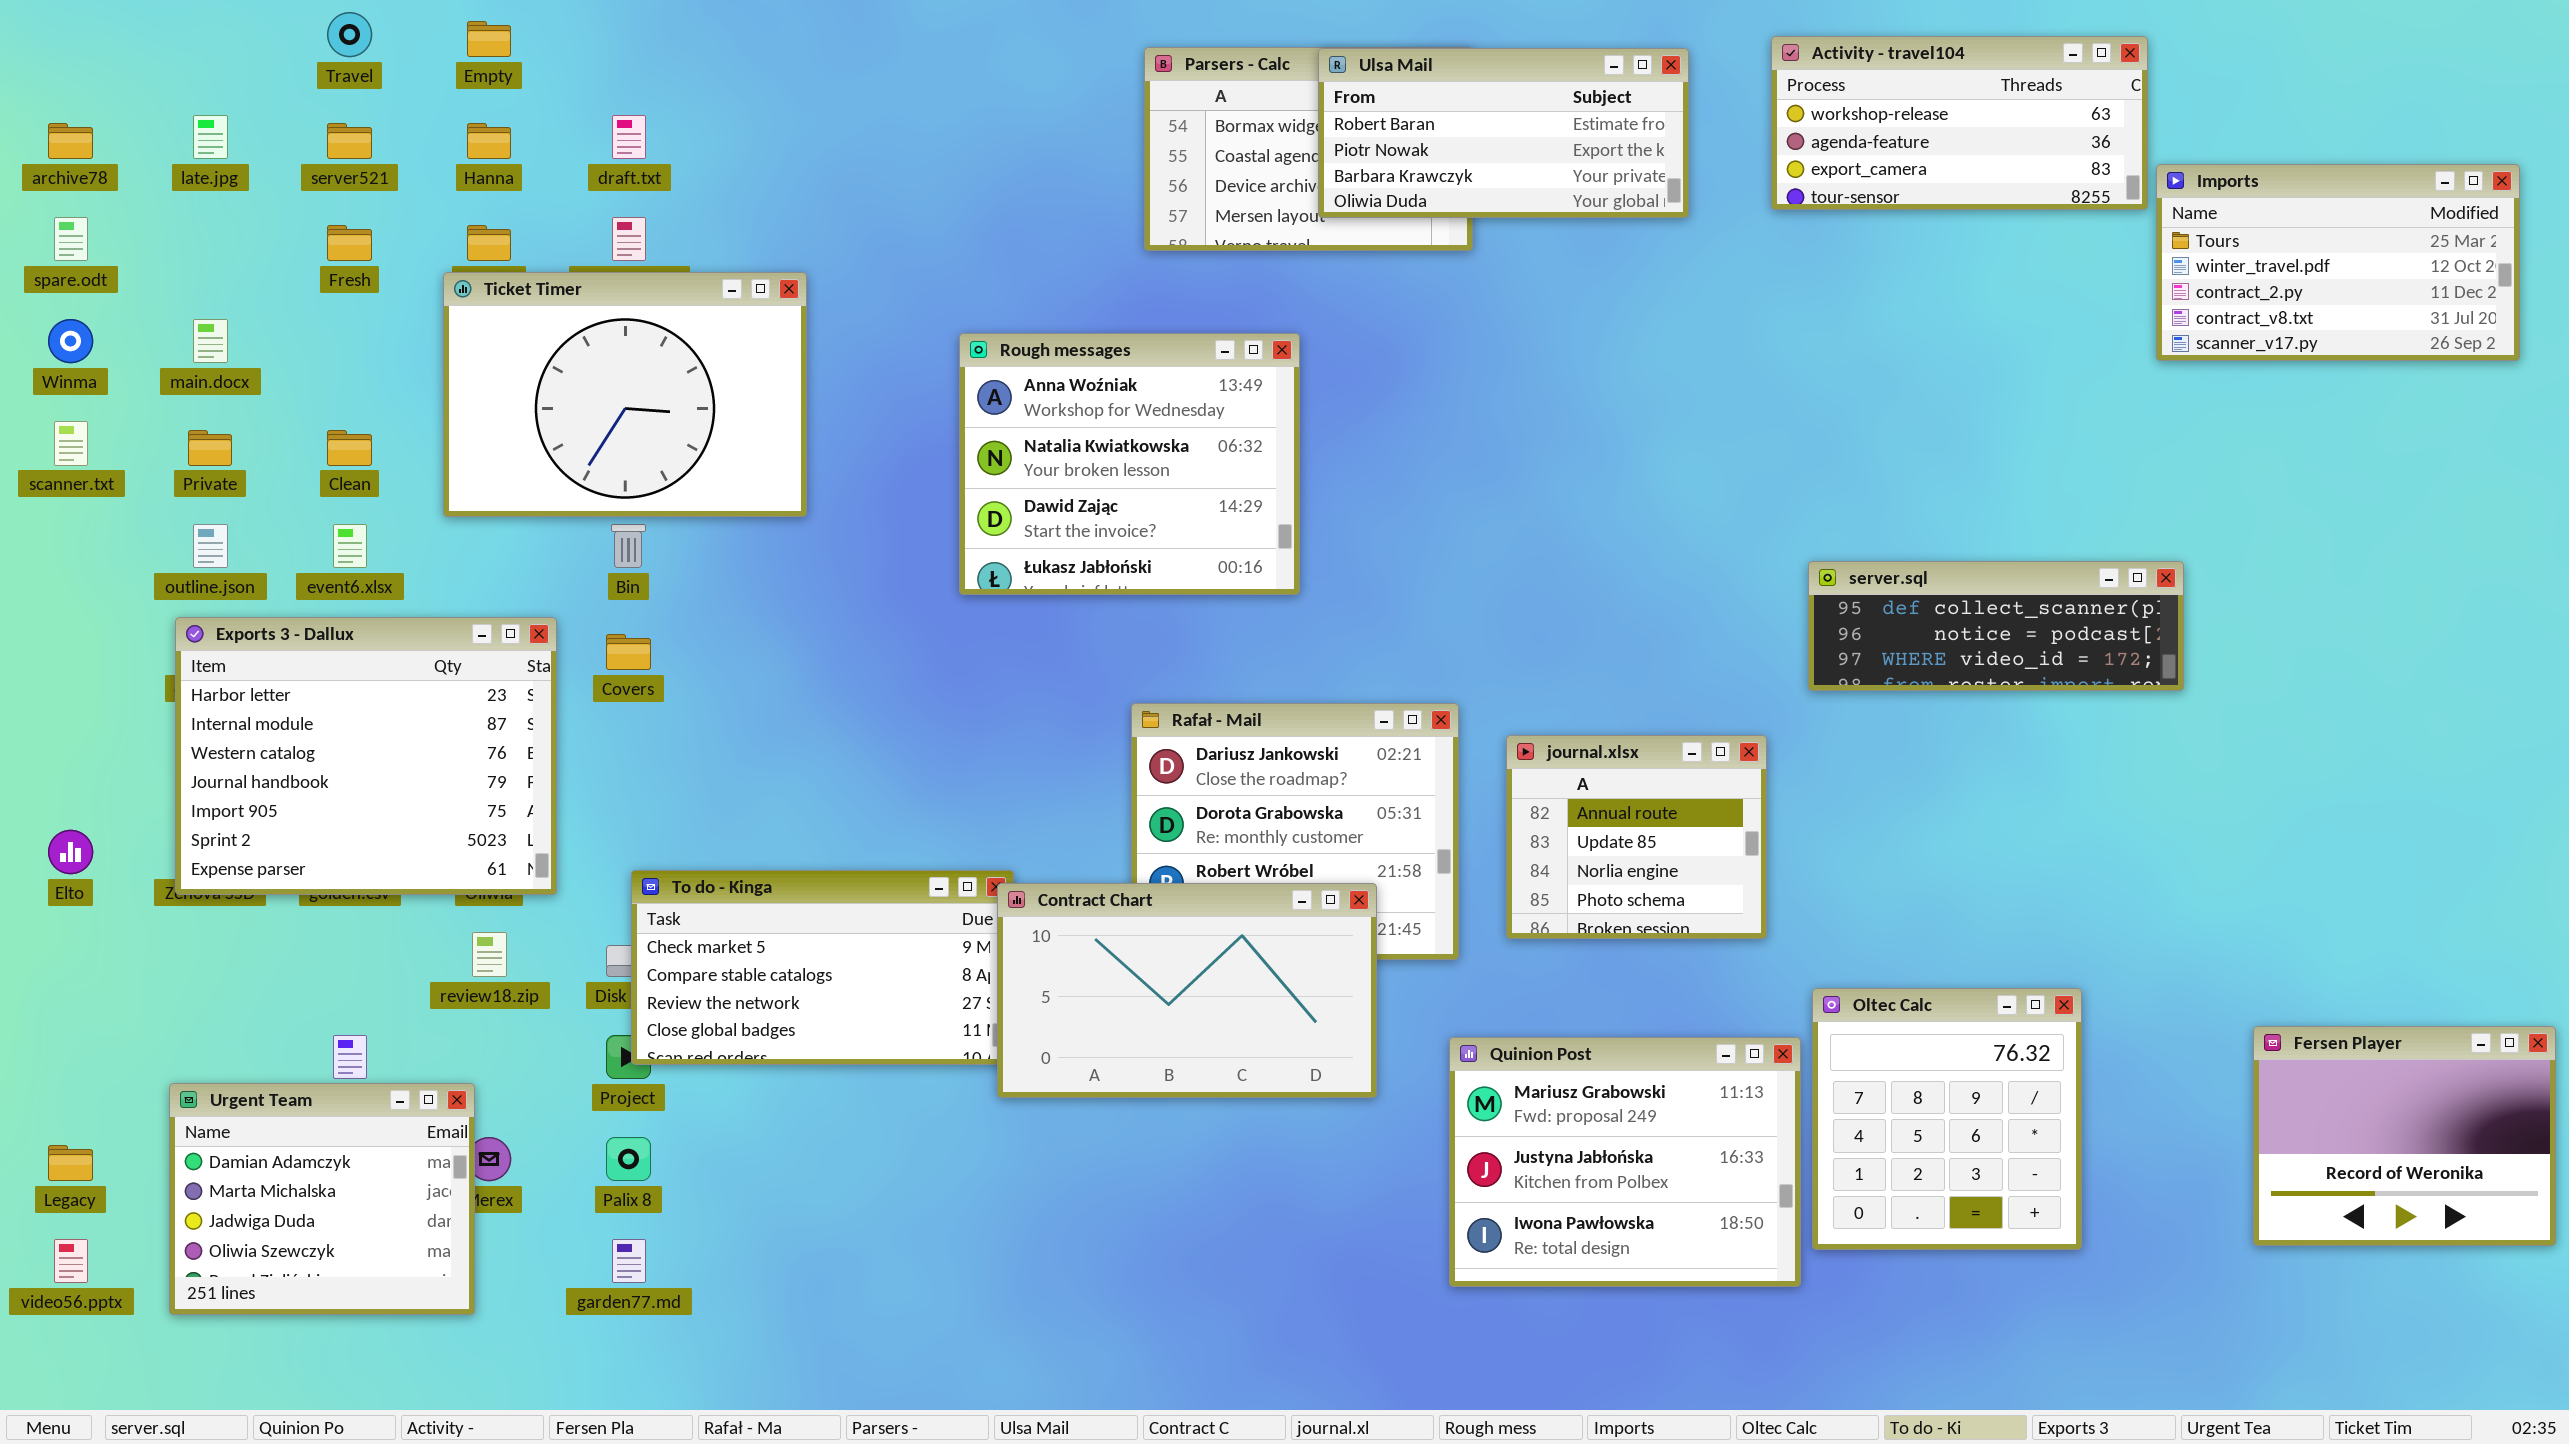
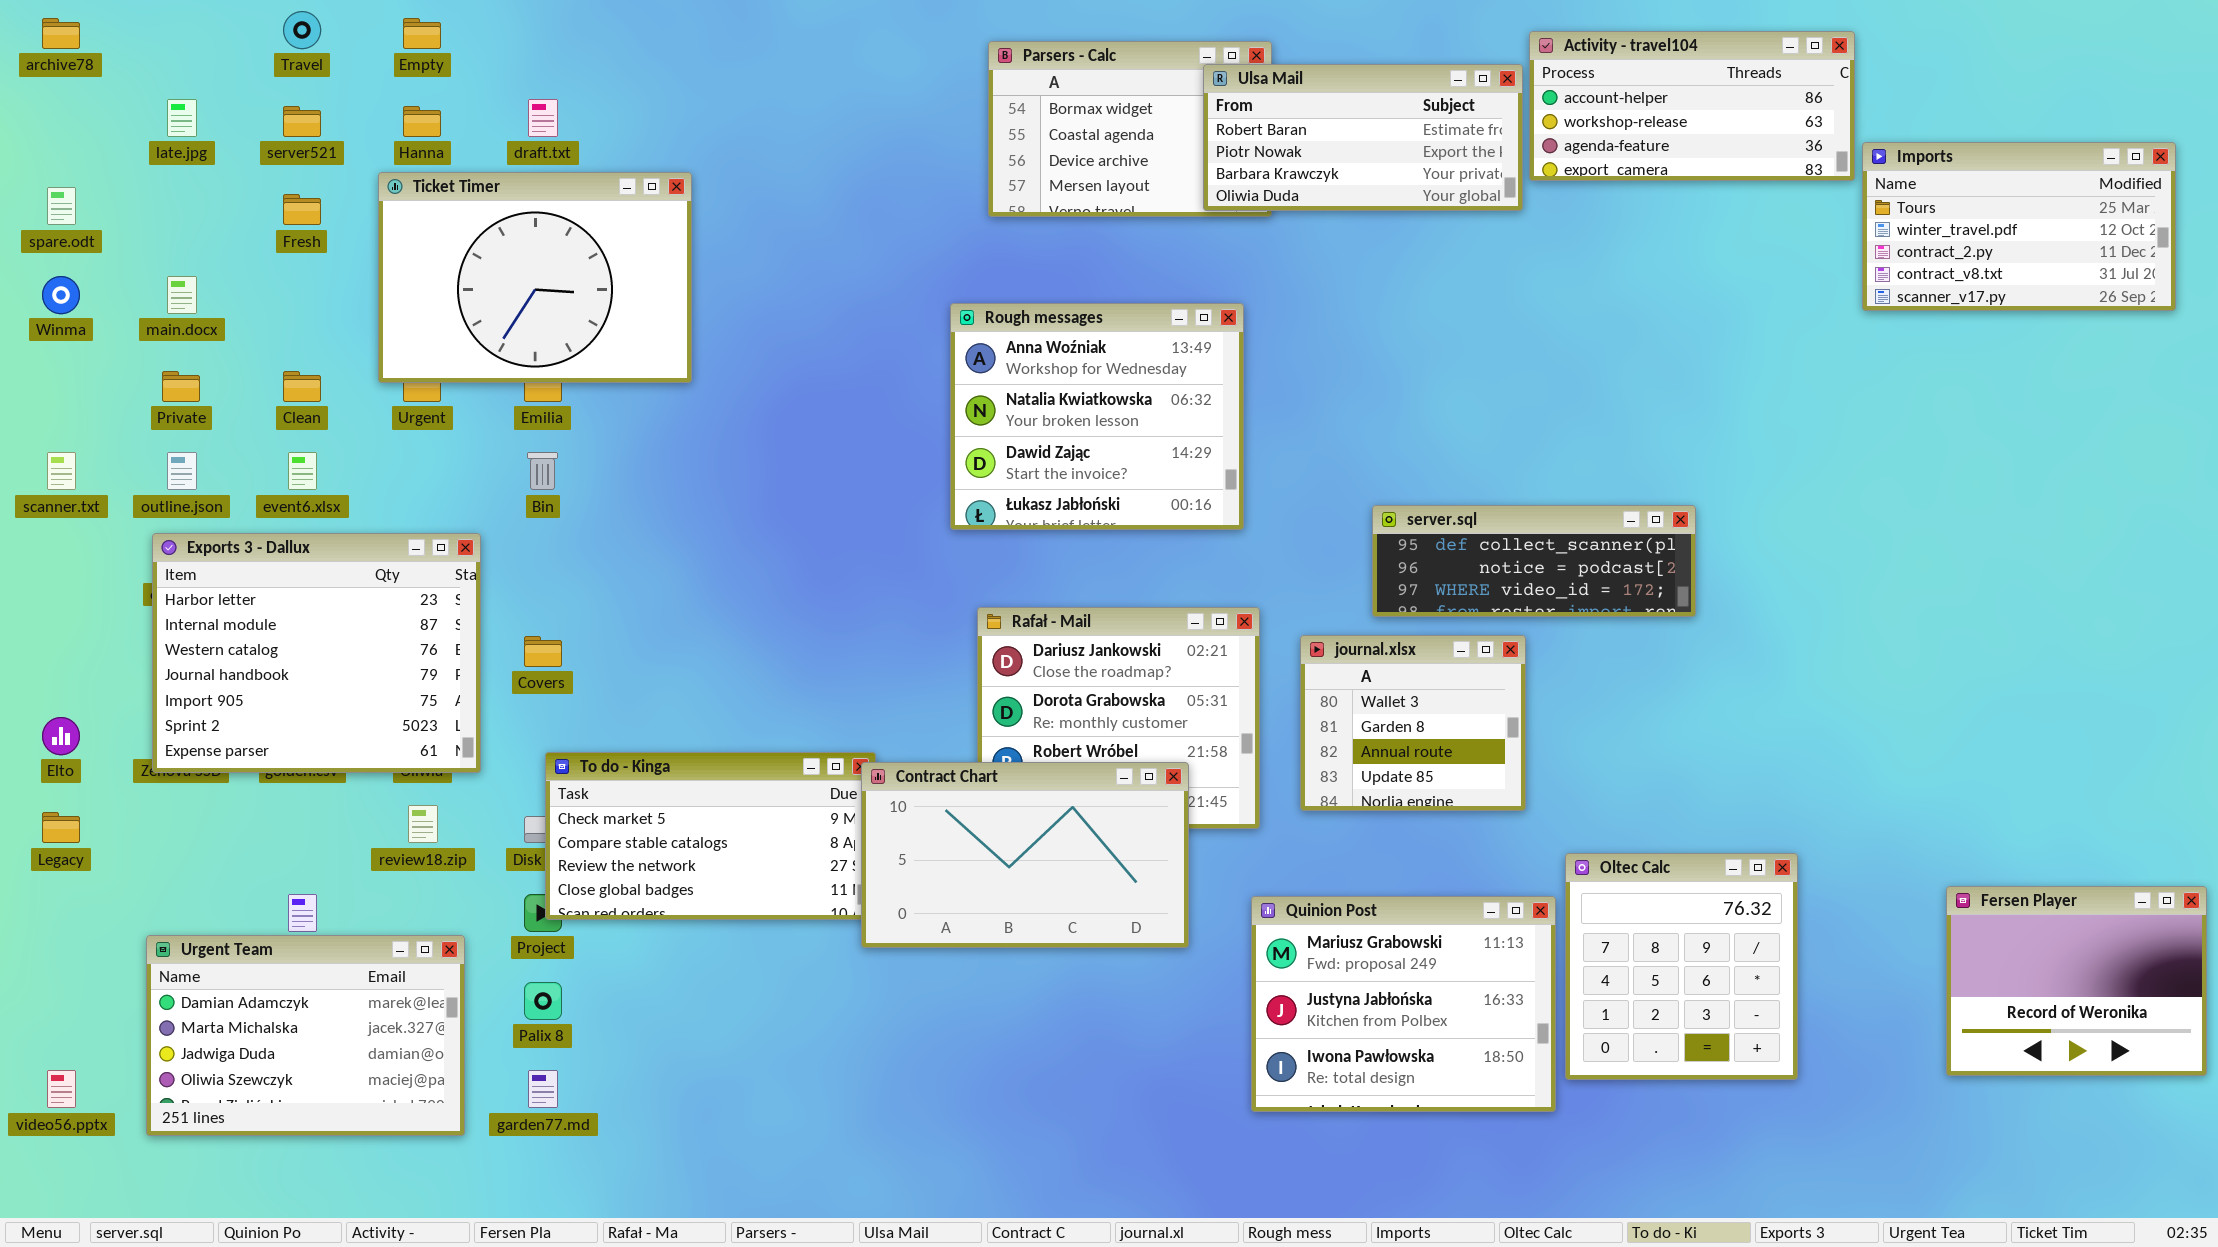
Activity - travel104: [1771,36,2148,210] -> [1529,31,1855,181], scrolled up 1 row
Ulsa Mail: [1318,48,1689,218] -> [1203,64,1523,211], moved
archive78: [48,123,93,159] -> [42,18,80,49], moved
Ticket Timer: [443,272,807,517] -> [378,172,692,383], moved
Rough messages: [959,333,1300,595] -> [950,303,1244,530], moved
scanner.txt: [54,421,88,466] -> [47,452,76,490], moved
server.sql: [1808,561,2184,691] -> [1372,505,1696,617], moved
Covers: [606,634,651,670] -> [524,636,562,667], moved
journal.xlsx: [1506,735,1767,939] -> [1300,635,1526,811], scrolled up 2 rows
Urgent Team: [169,1083,475,1315] -> [146,935,465,1136], resized
Legacy: [48,1145,93,1181] -> [42,812,80,843], moved

